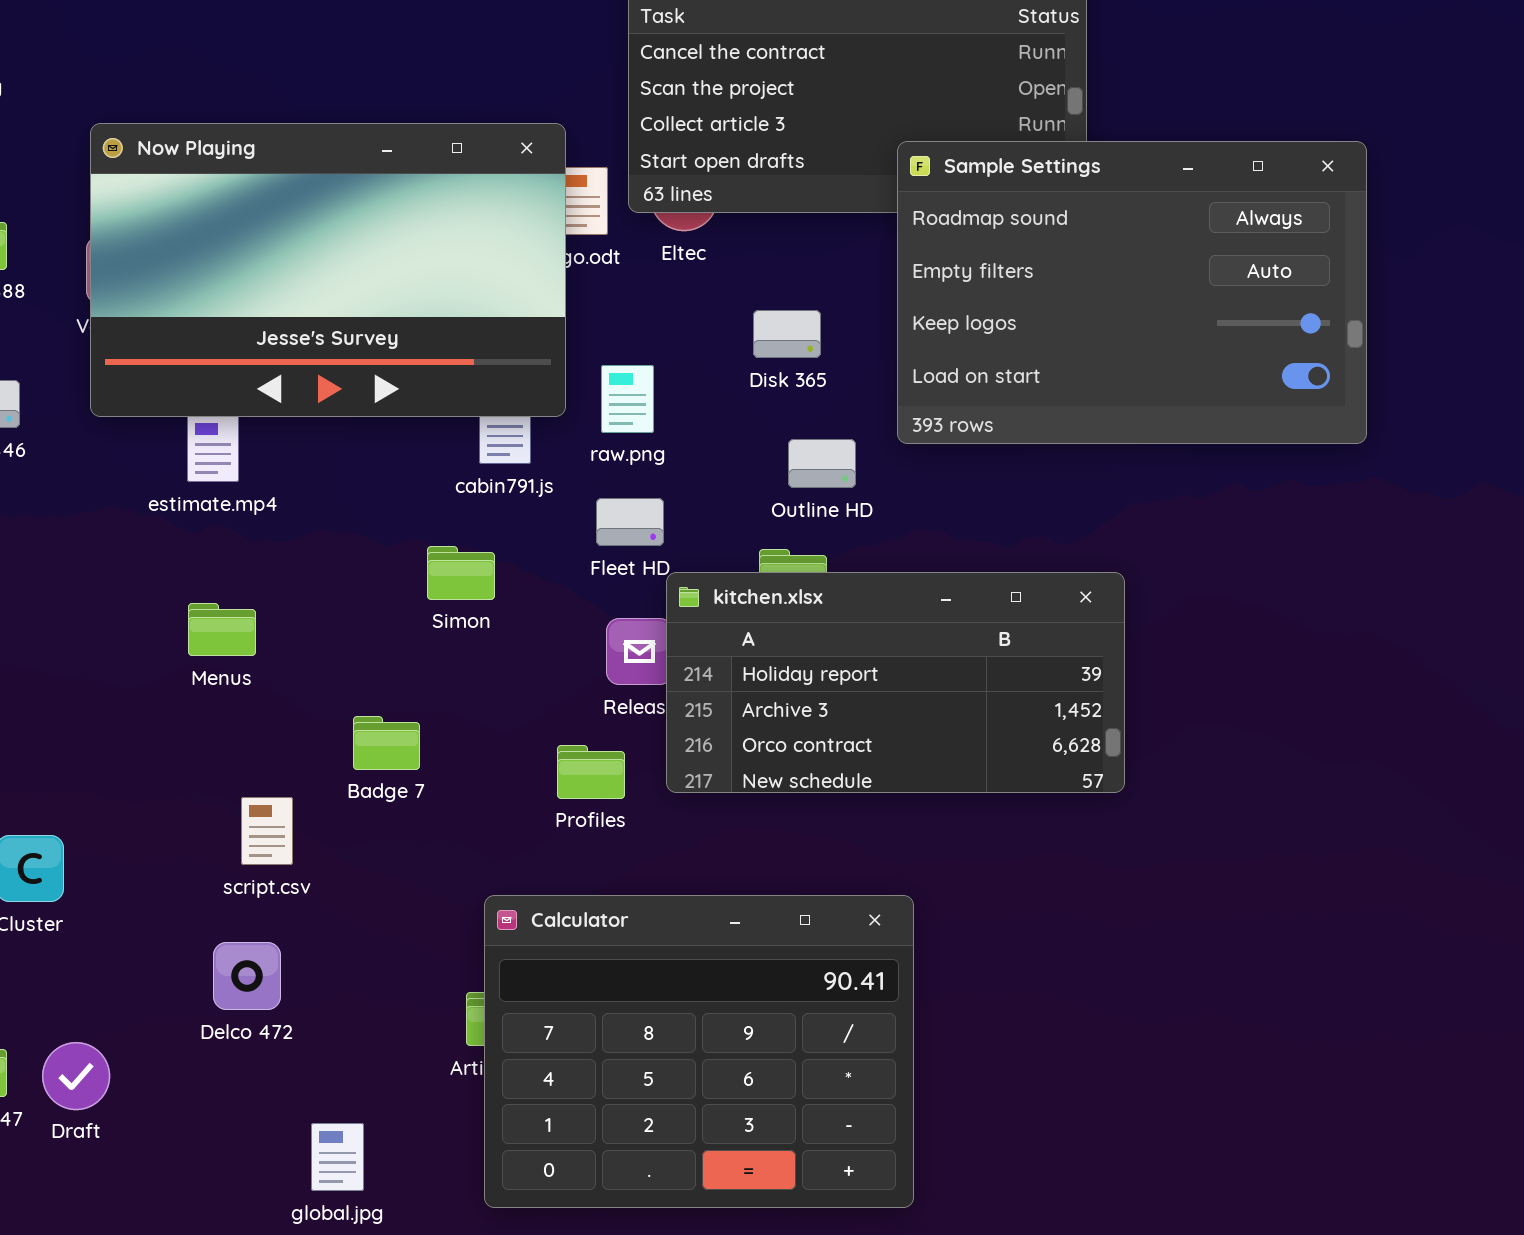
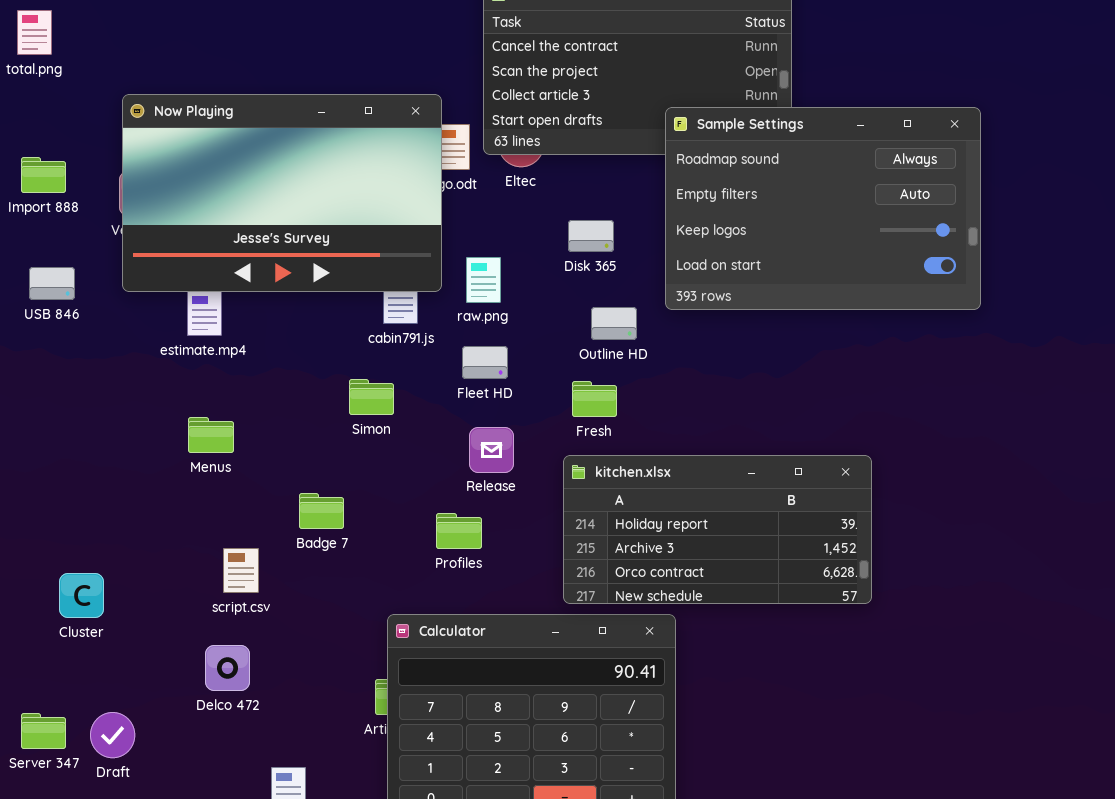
kitchen.xlsx: [666,572,1125,793] -> [563,455,872,604], moved

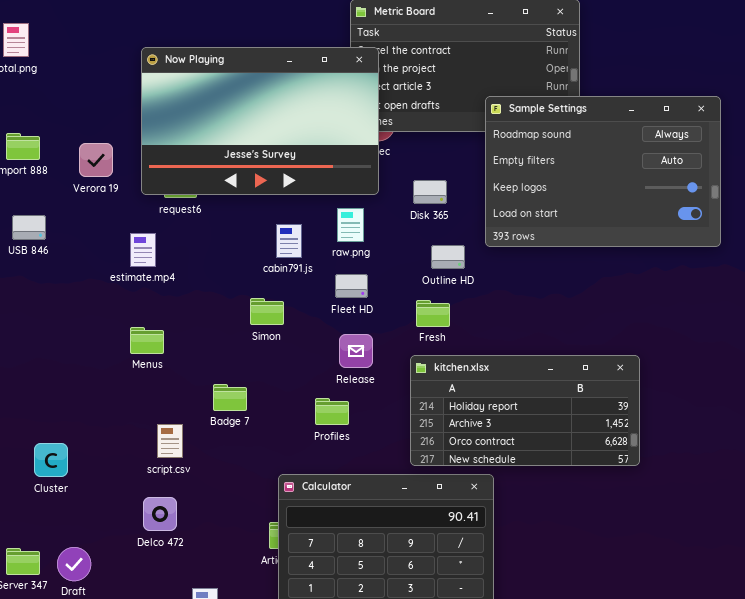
Now Playing: [122,94,442,292] -> [141,47,379,195], moved

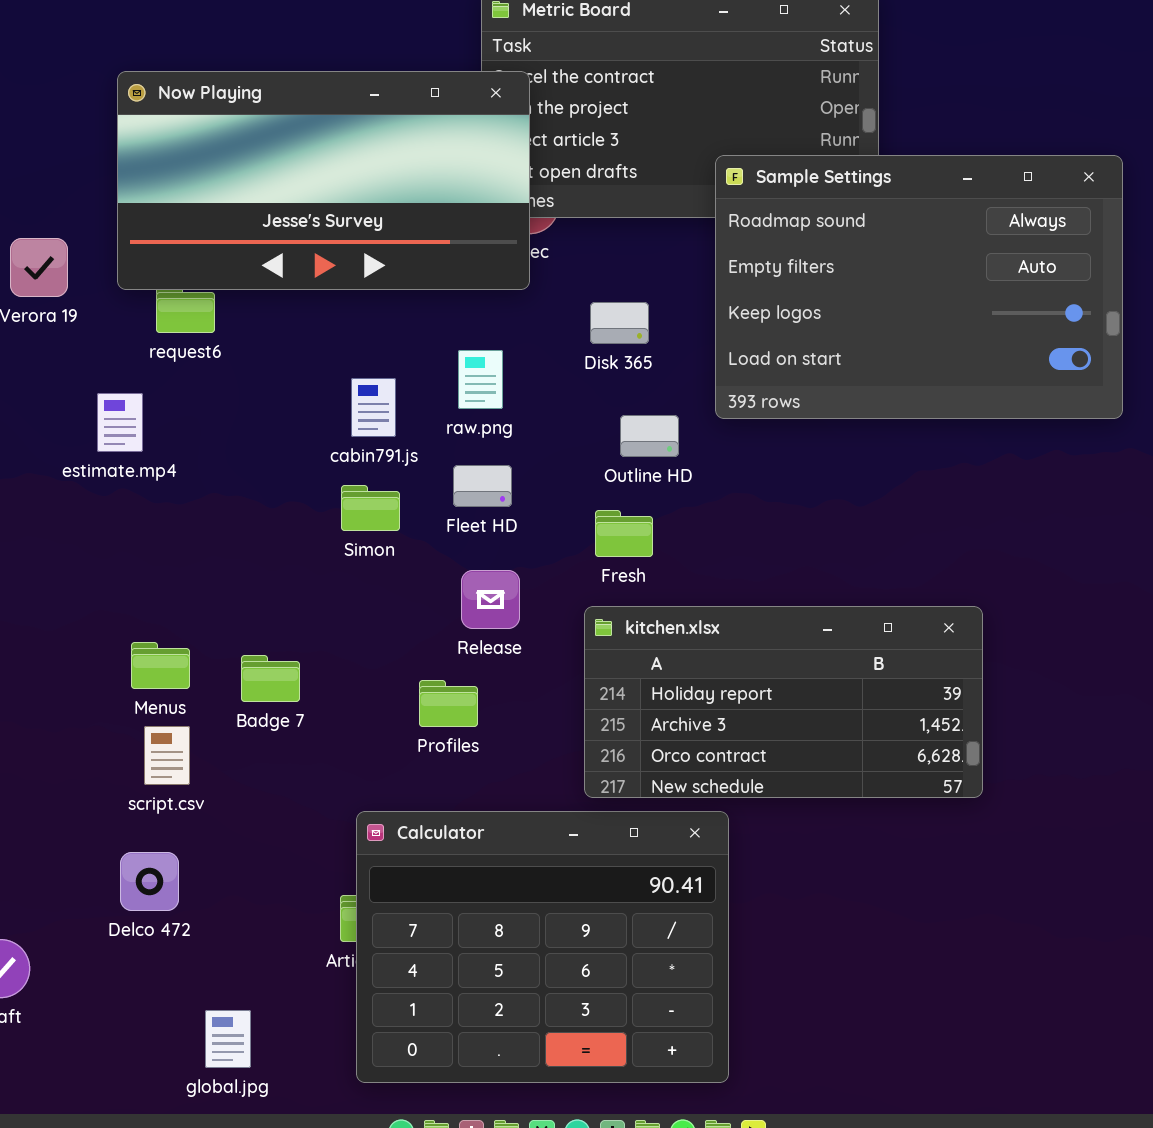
Now Playing: [141,47,379,195] -> [117,71,530,290], resized
Simon: [250,298,284,325] -> [341,485,400,531], moved
Menus: [130,327,164,354] -> [131,642,190,689], moved

